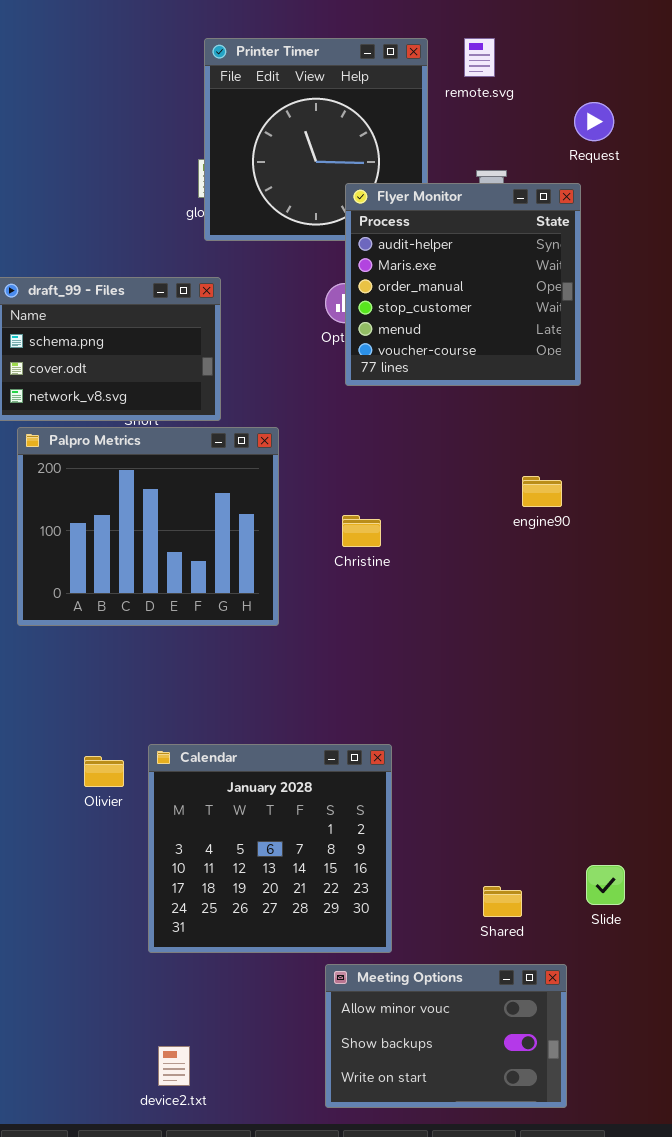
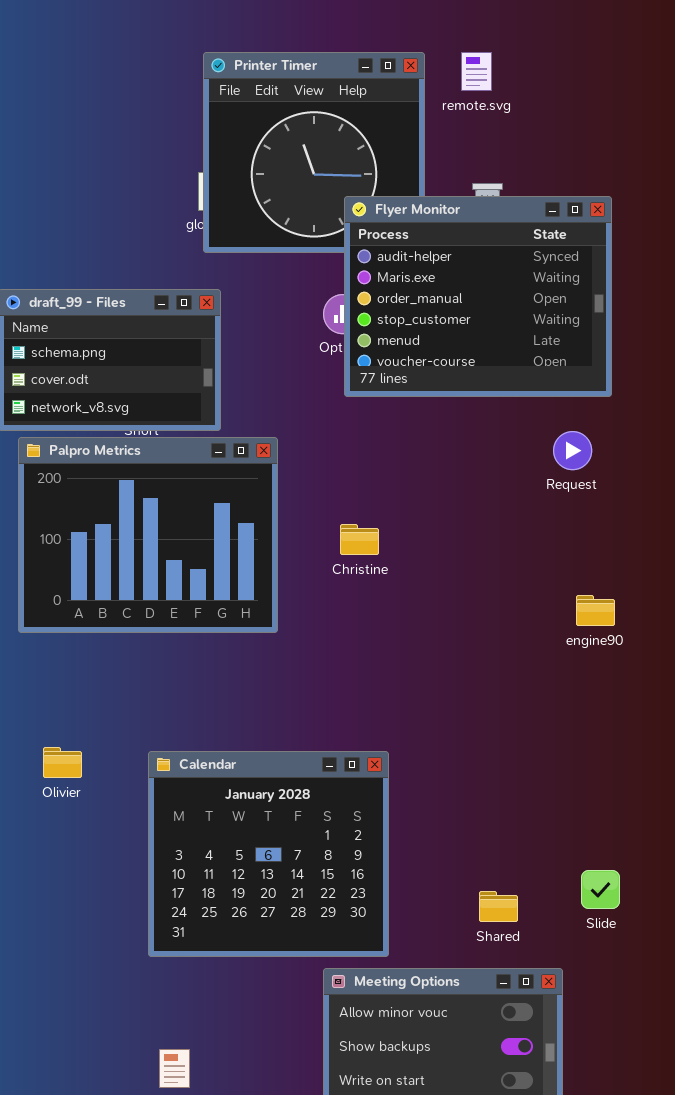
Request: [574,102,614,141] -> [553,431,592,470], moved
Flyer Monitor: [345,183,581,386] -> [344,196,612,397], resized
engine90: [522,476,562,507] -> [576,595,615,626], moved
Olivier: [84,756,124,787] -> [43,747,82,778], moved

